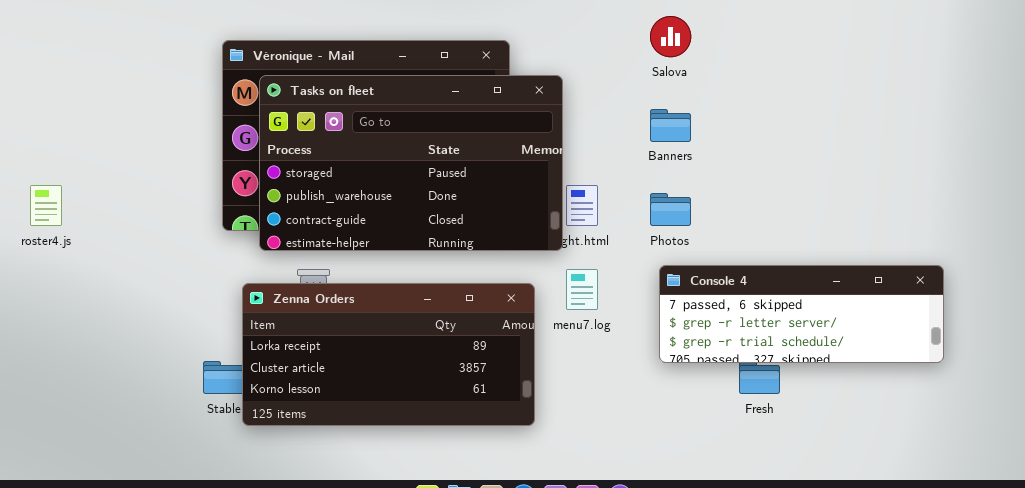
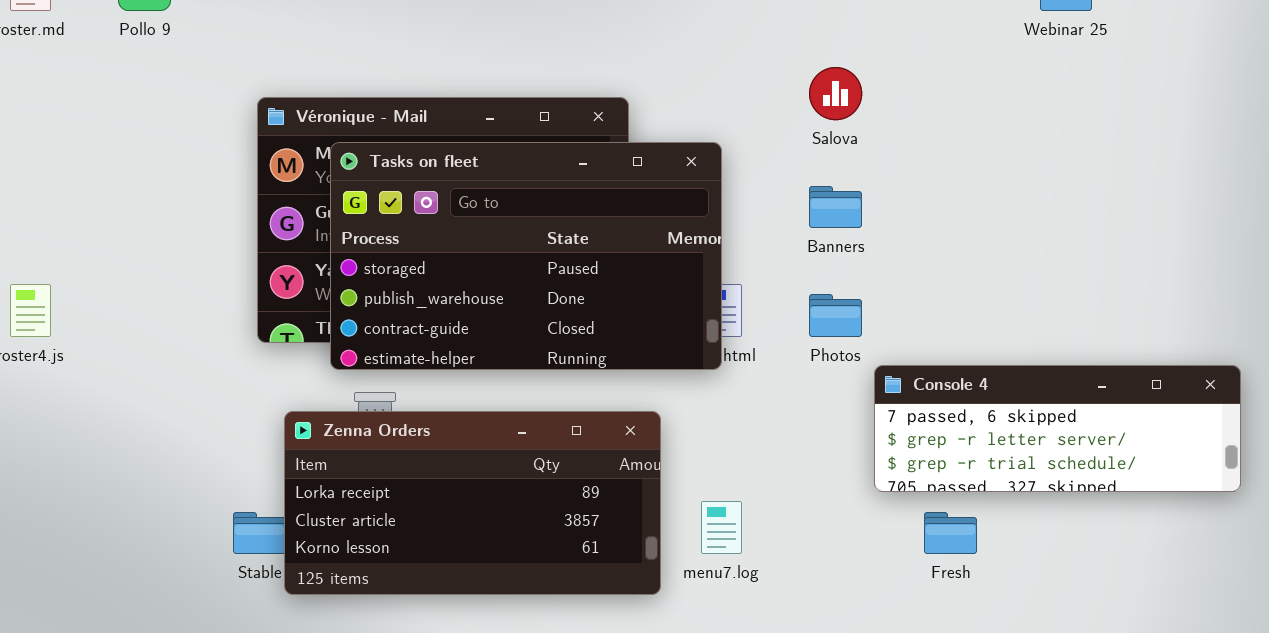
Tasks on fleet: [259,75,563,251] -> [330,142,722,370], moved
Console 4: [659,265,944,363] -> [874,365,1241,492], moved
menu7.log: [566,269,598,310] -> [701,501,742,554], moved

